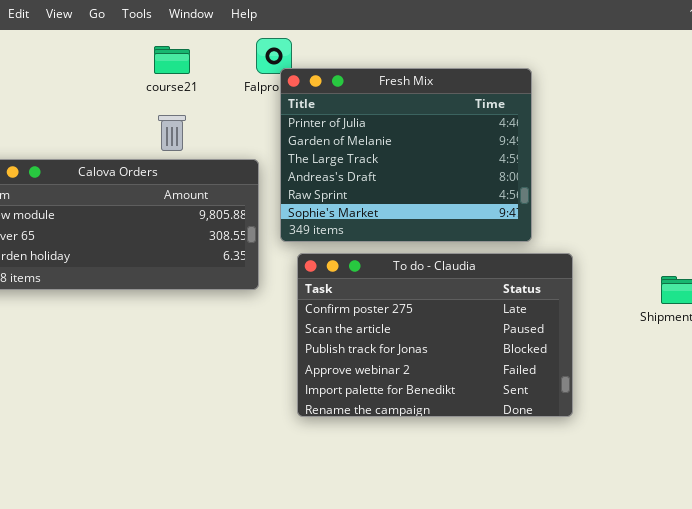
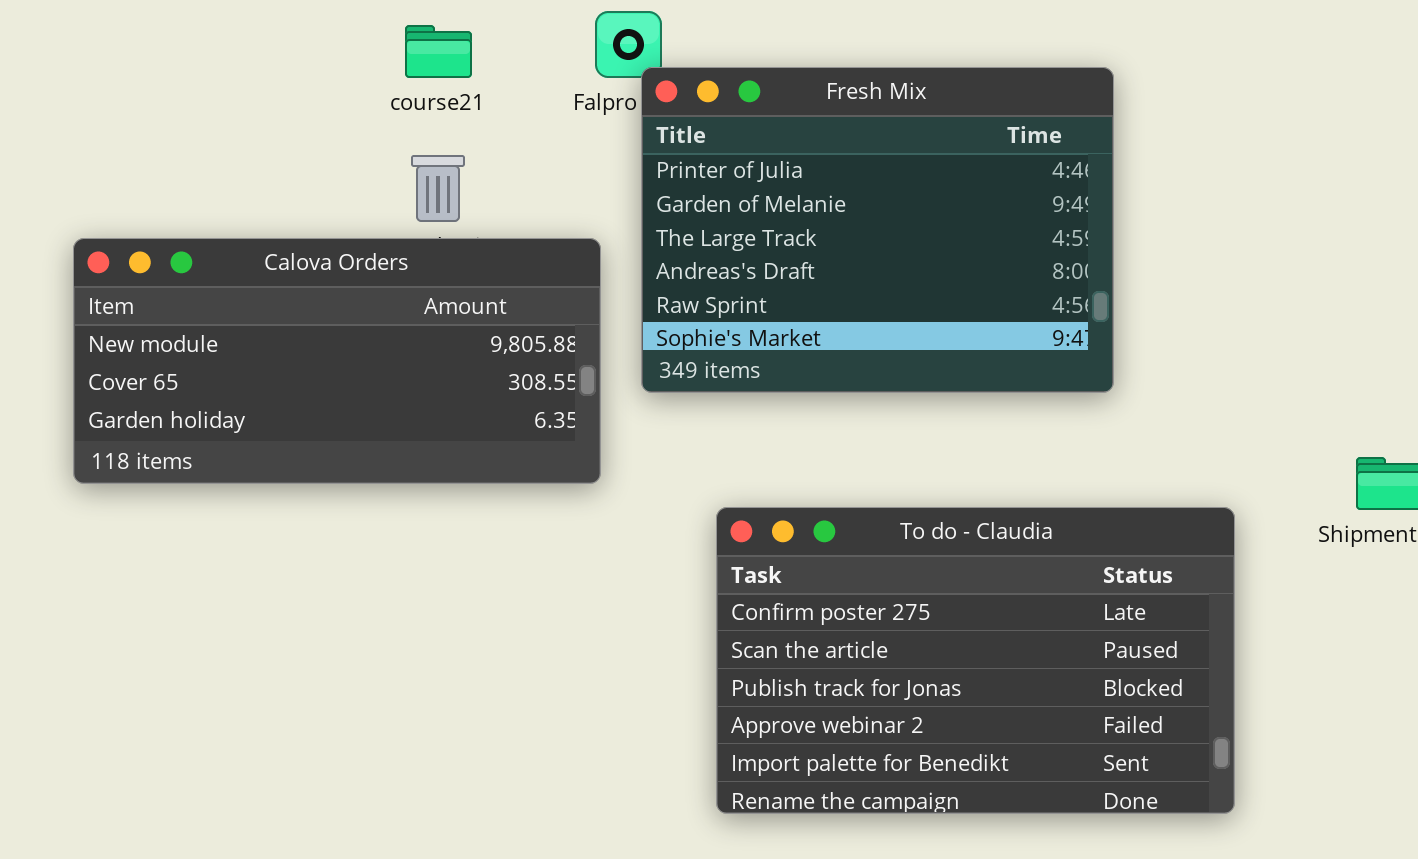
To do - Claudia: [297,253,573,417] -> [716,507,1235,814], moved

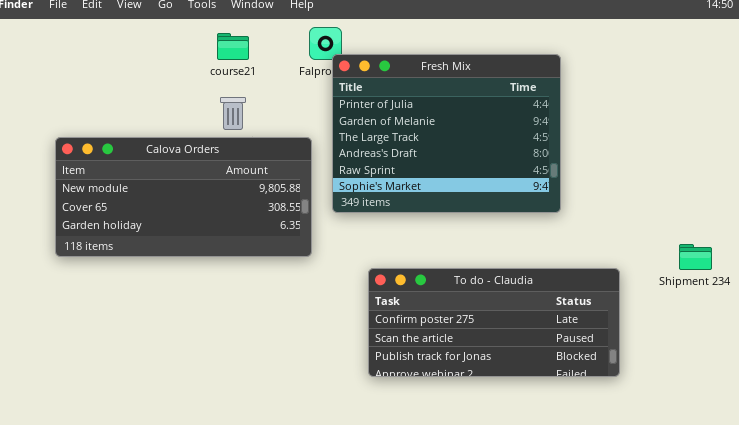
To do - Claudia: [716,507,1235,814] -> [368,268,620,377], resized

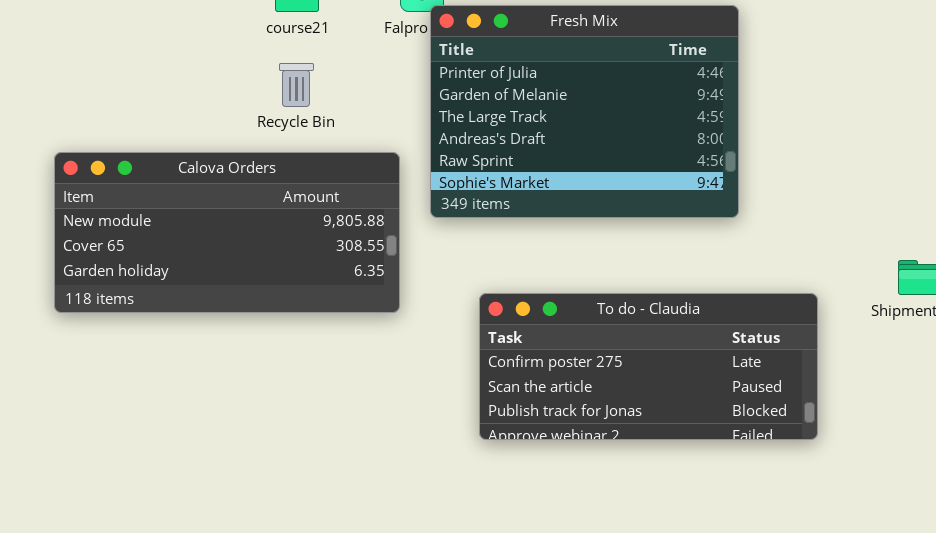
Calova Orders: [55,137,312,257] -> [54,152,400,313], moved

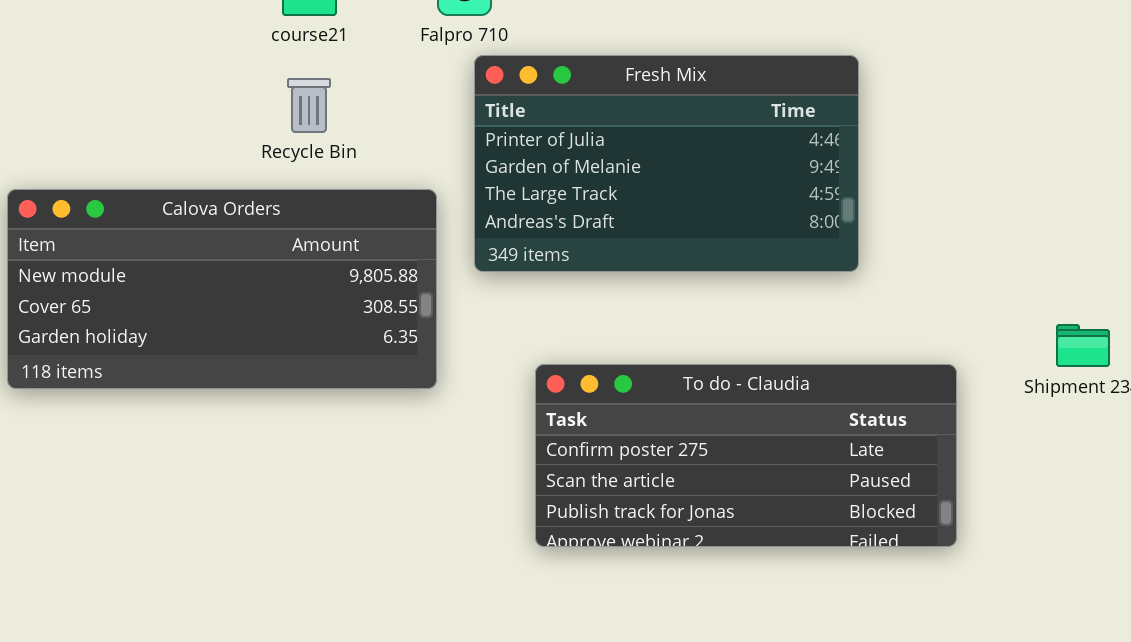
Fresh Mix: [430,5,739,218] -> [474,55,859,272], resized

